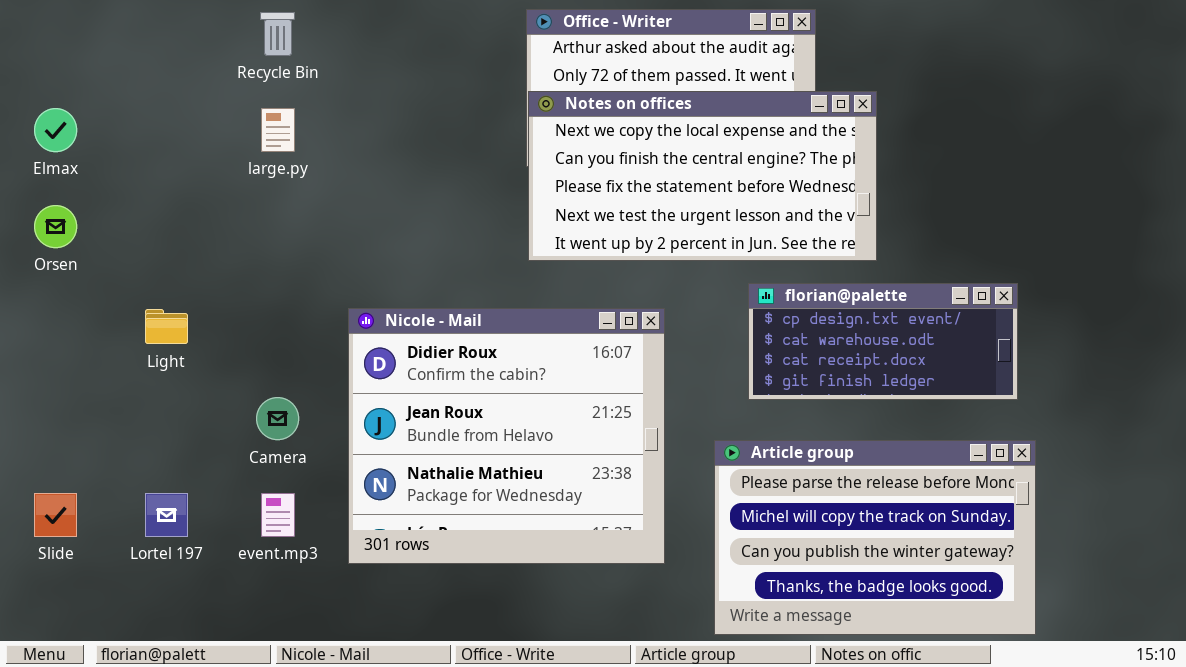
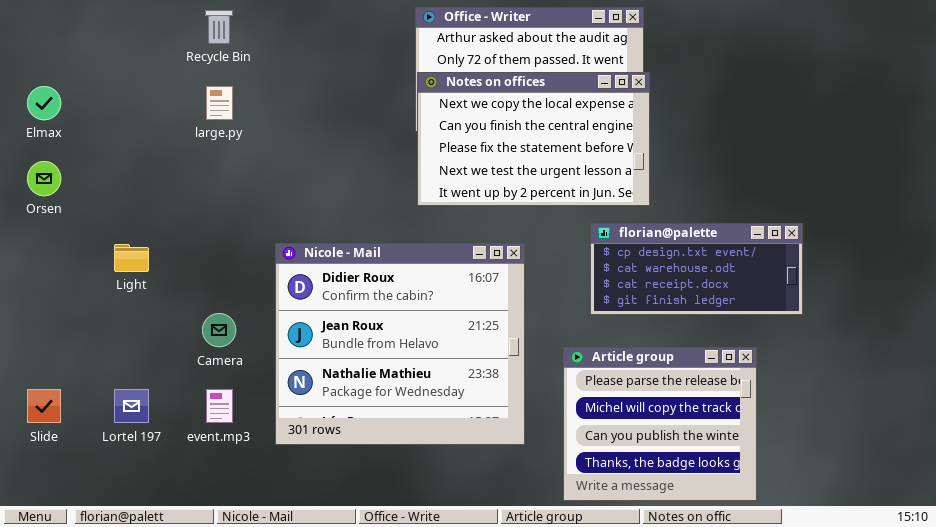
Notes on offices: [528,91,877,261] -> [417,72,650,206], resized
Article group: [714,440,1036,635] -> [563,347,757,501], resized

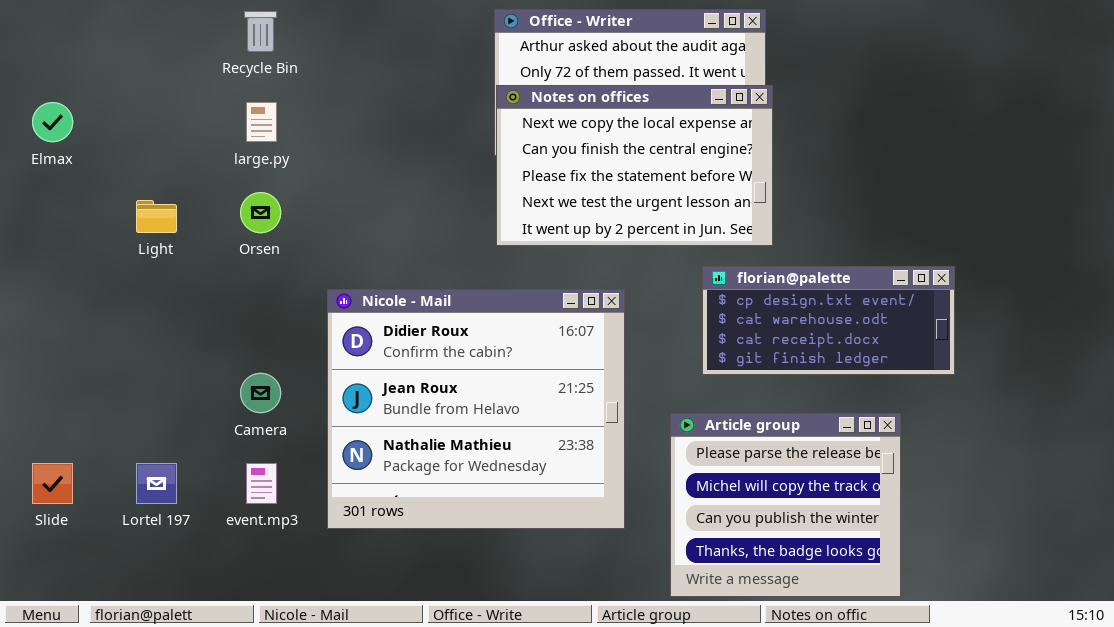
Orsen: [27,161,61,196] -> [240,192,281,233], moved
Light: [114,244,149,272] -> [136,200,177,233], moved

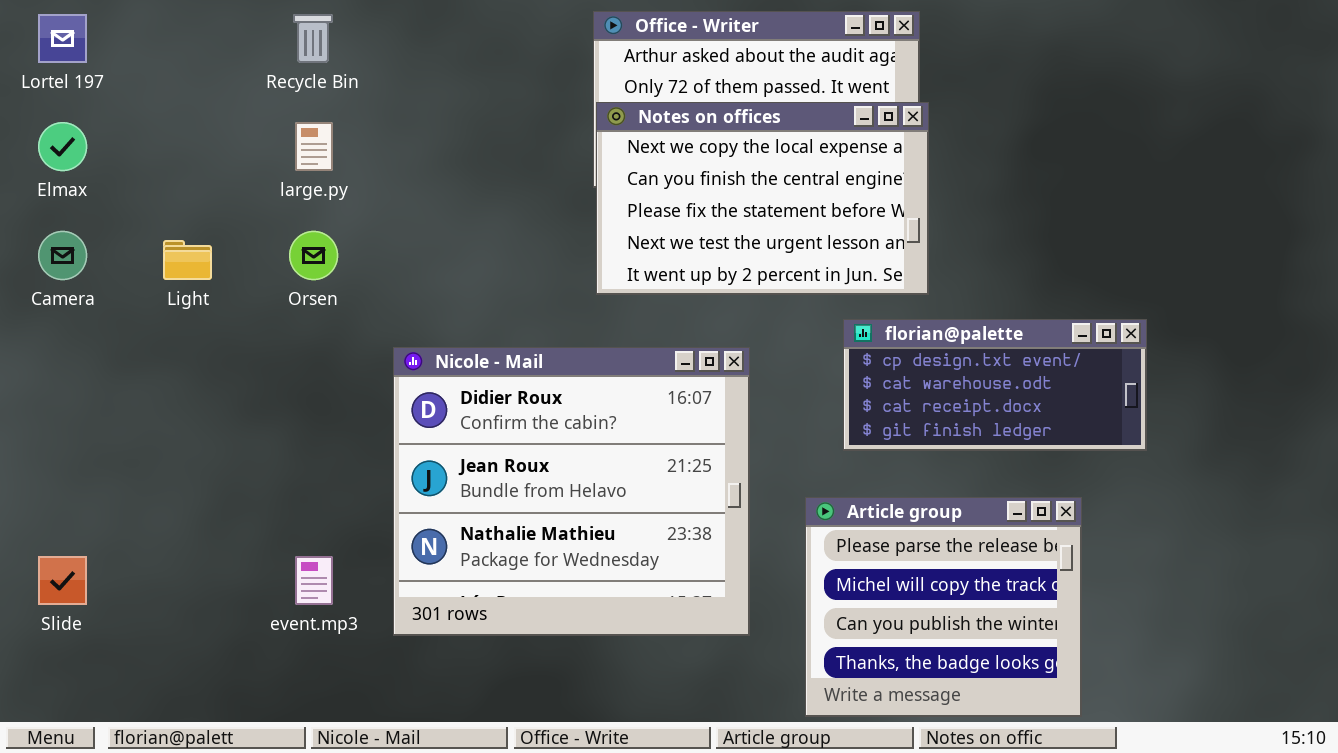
Camera: [240,373,281,413] -> [38,231,87,280], moved
Lortel 197: [136,463,177,504] -> [38,14,87,63], moved

